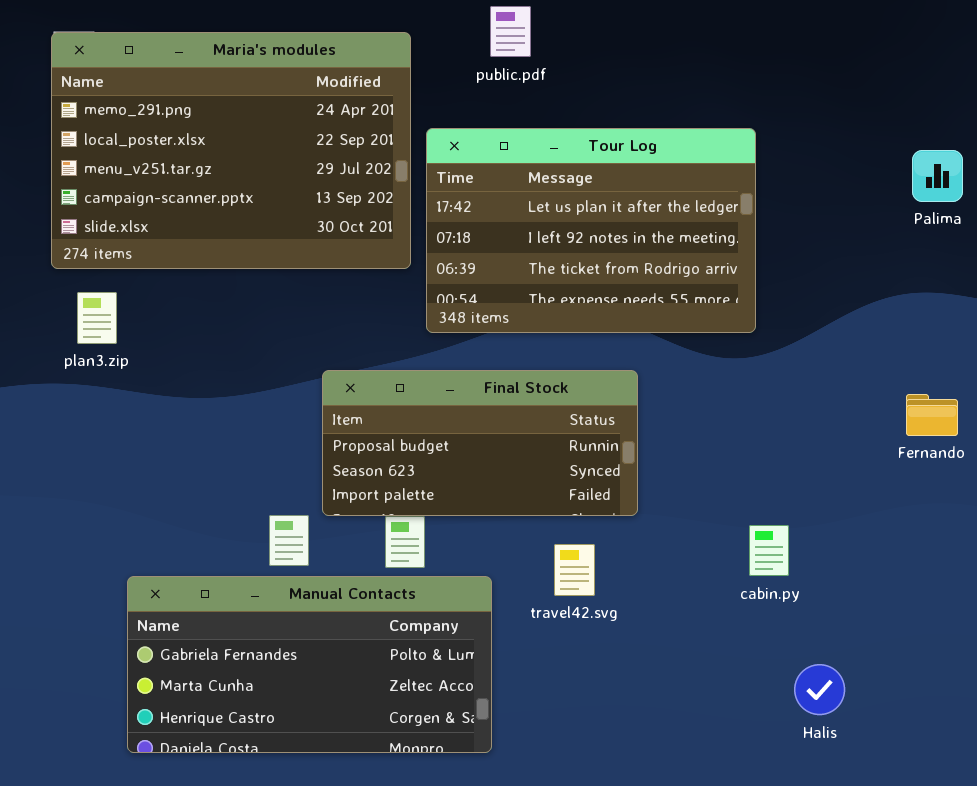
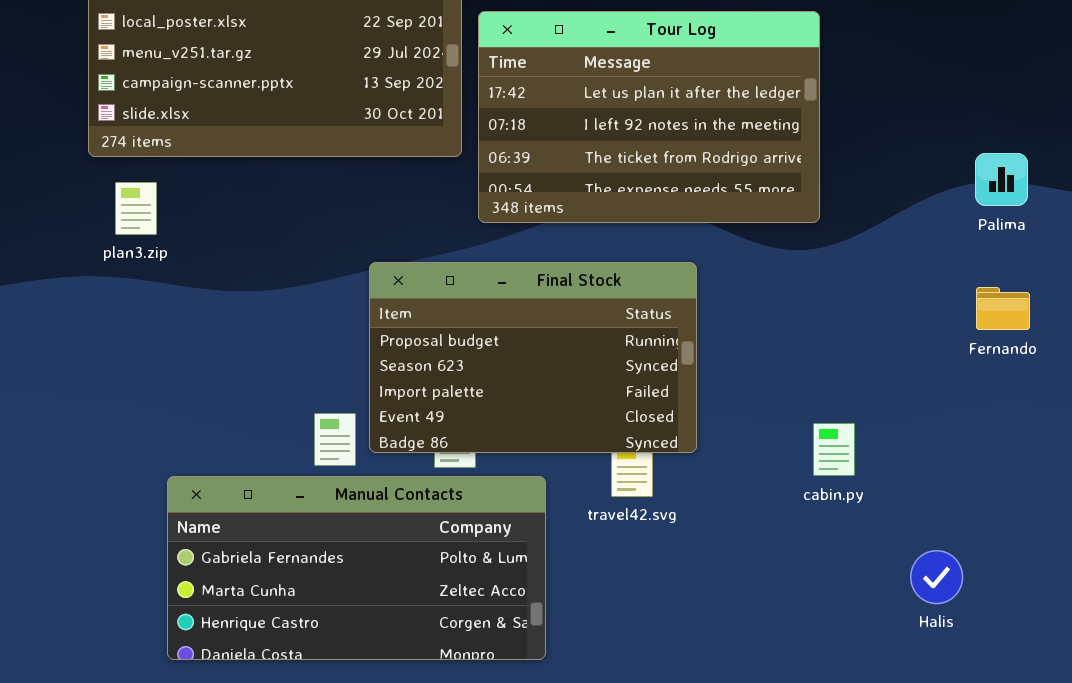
Palima: [912,150,963,202] -> [975,153,1028,206], moved
Final Stock: [322,370,638,516] -> [369,262,697,453], resized
Halis: [794,664,845,715] -> [910,550,963,604], moved

